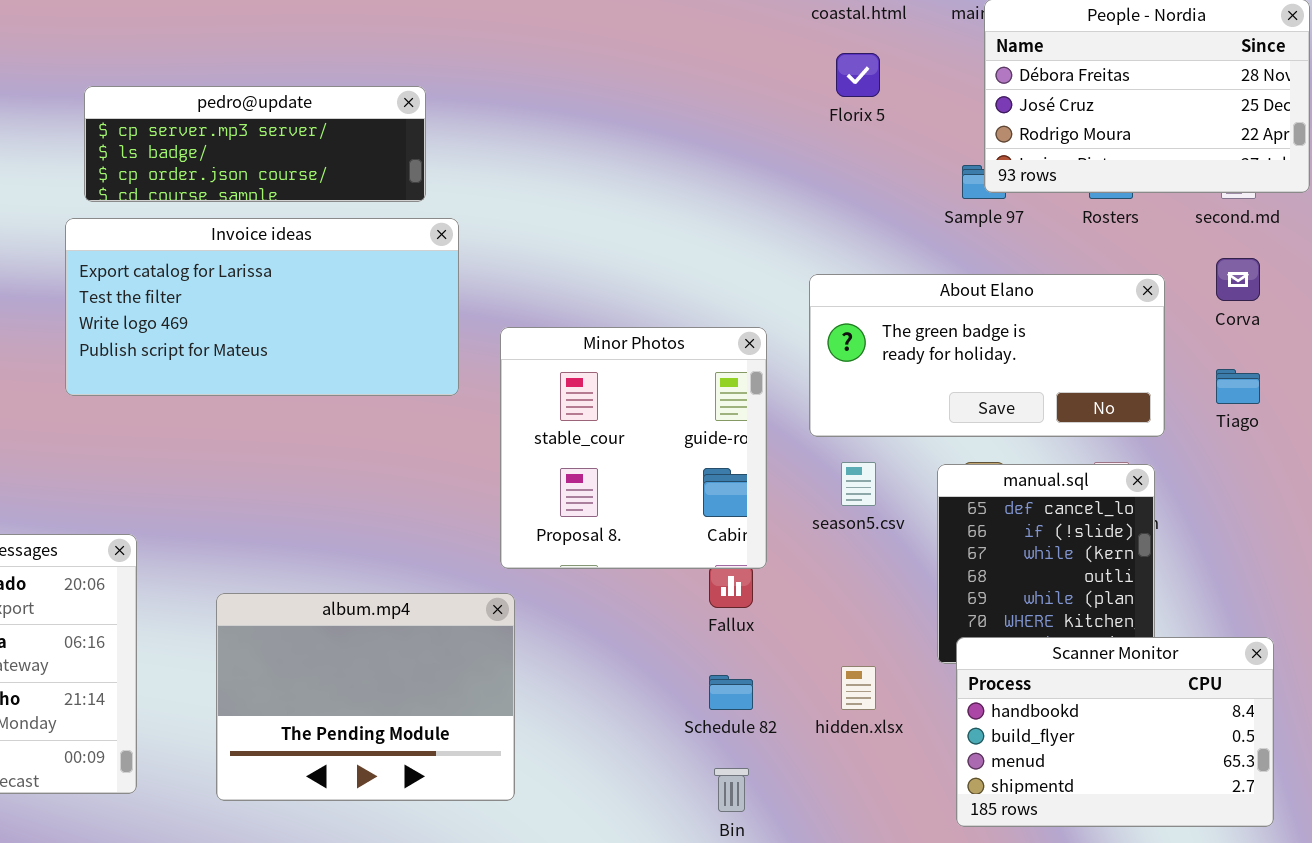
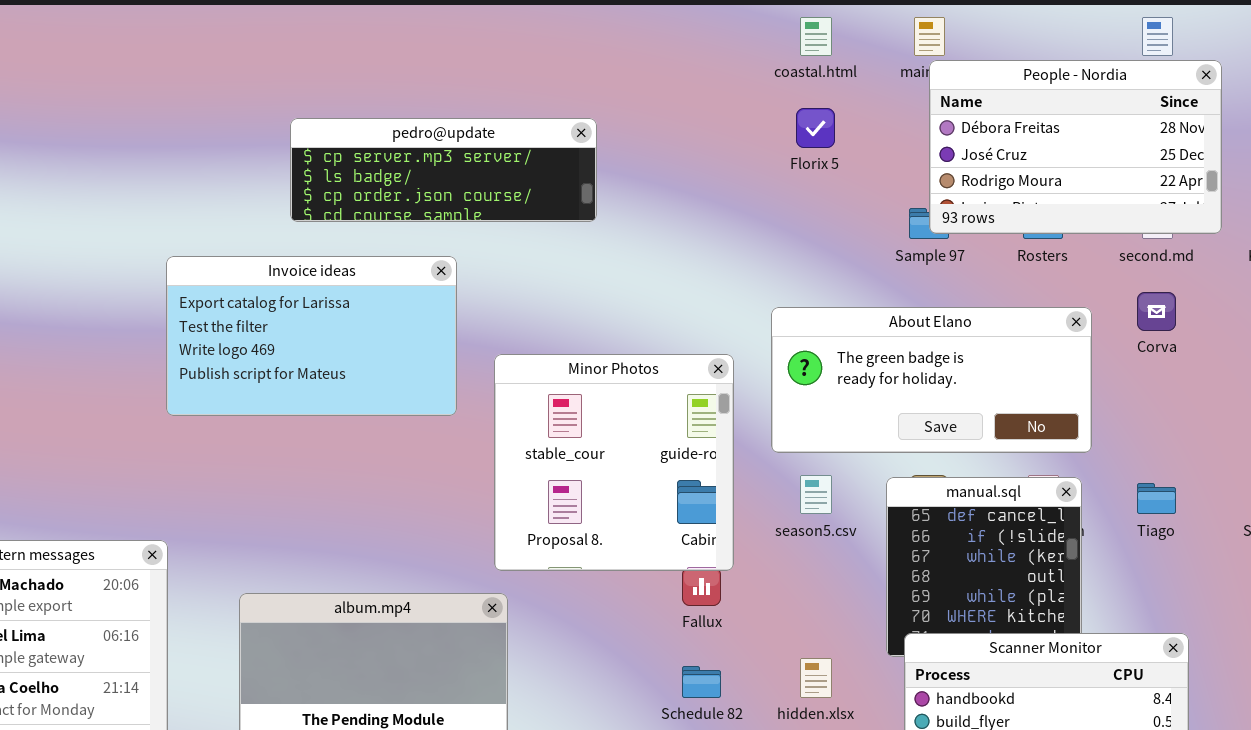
pedro@update: [84,86,426,202] -> [290,118,597,222], moved
Invoice ideas: [65,218,459,396] -> [166,256,457,416], resized
Tiago: [1216,369,1260,404] -> [1137,483,1176,514], moved

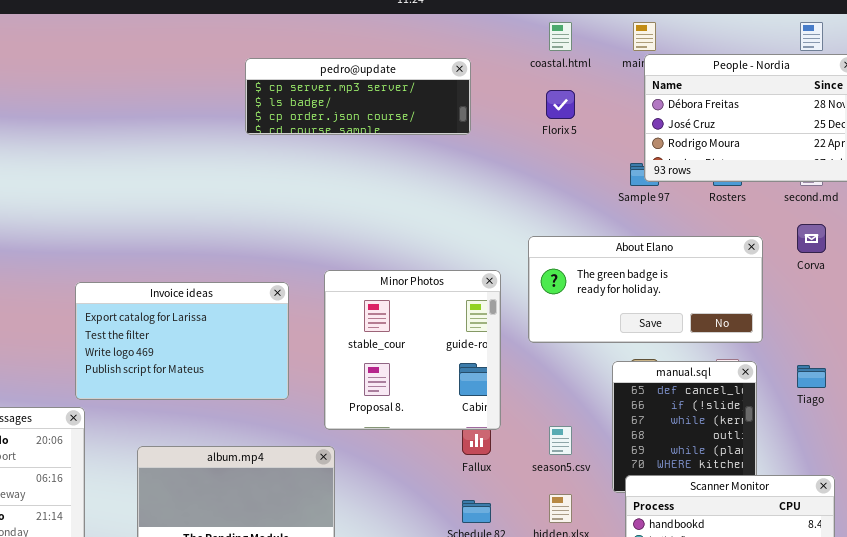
pedro@update: [290,118,597,222] -> [245,58,471,135], moved
Invoice ideas: [166,256,457,416] -> [75,282,289,400], moved
season5.csv: [800,475,832,514] -> [549,426,572,455], moved

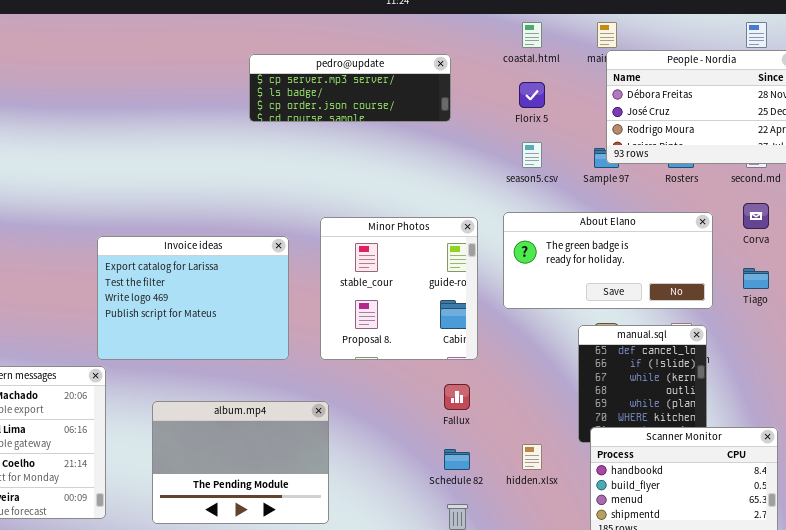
Minor Photos: [324,270,501,430] -> [320,217,478,360], moved
Invoice ideas: [75,282,289,400] -> [97,236,289,360], resized
Tiago: [797,365,826,388] -> [743,268,769,289], moved
season5.csv: [549,426,572,455] -> [522,142,542,168], moved

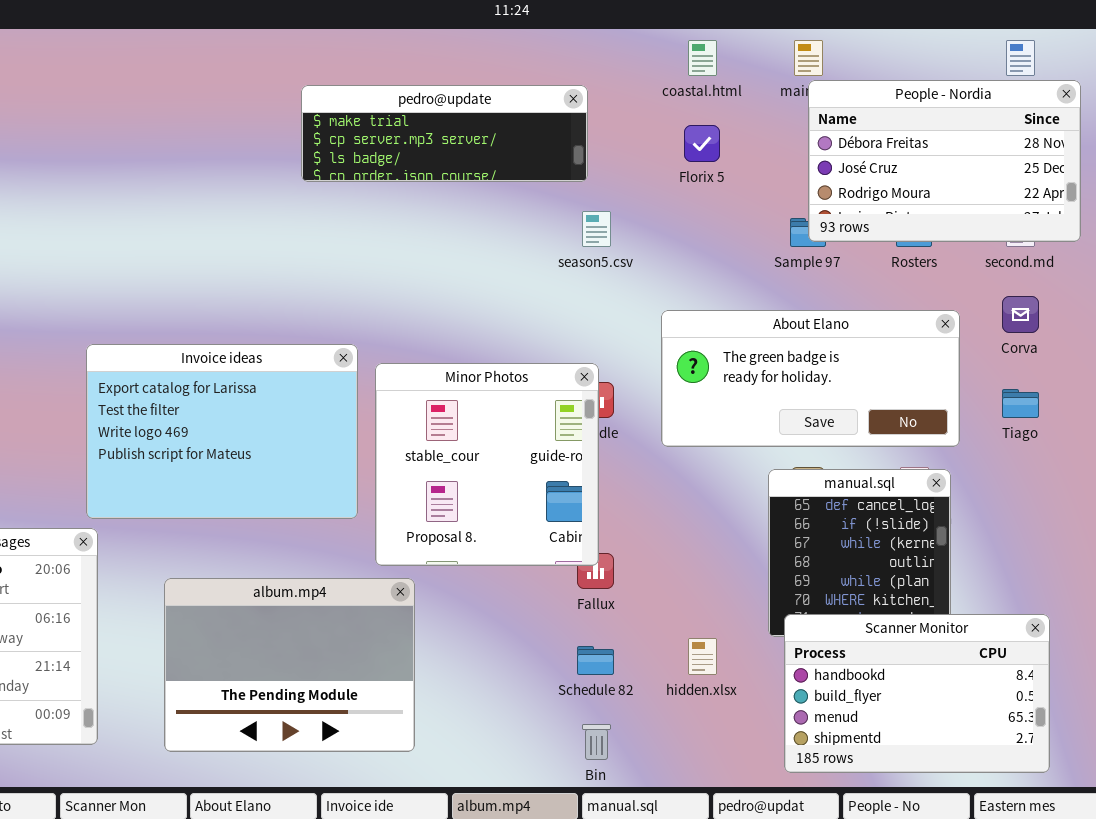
pedro@update: [249,54,451,122] -> [301,85,588,182], scrolled up 1 row
season5.csv: [522,142,542,168] -> [582,211,611,247], moved
Minor Photos: [320,217,478,360] -> [375,363,599,566], moved

